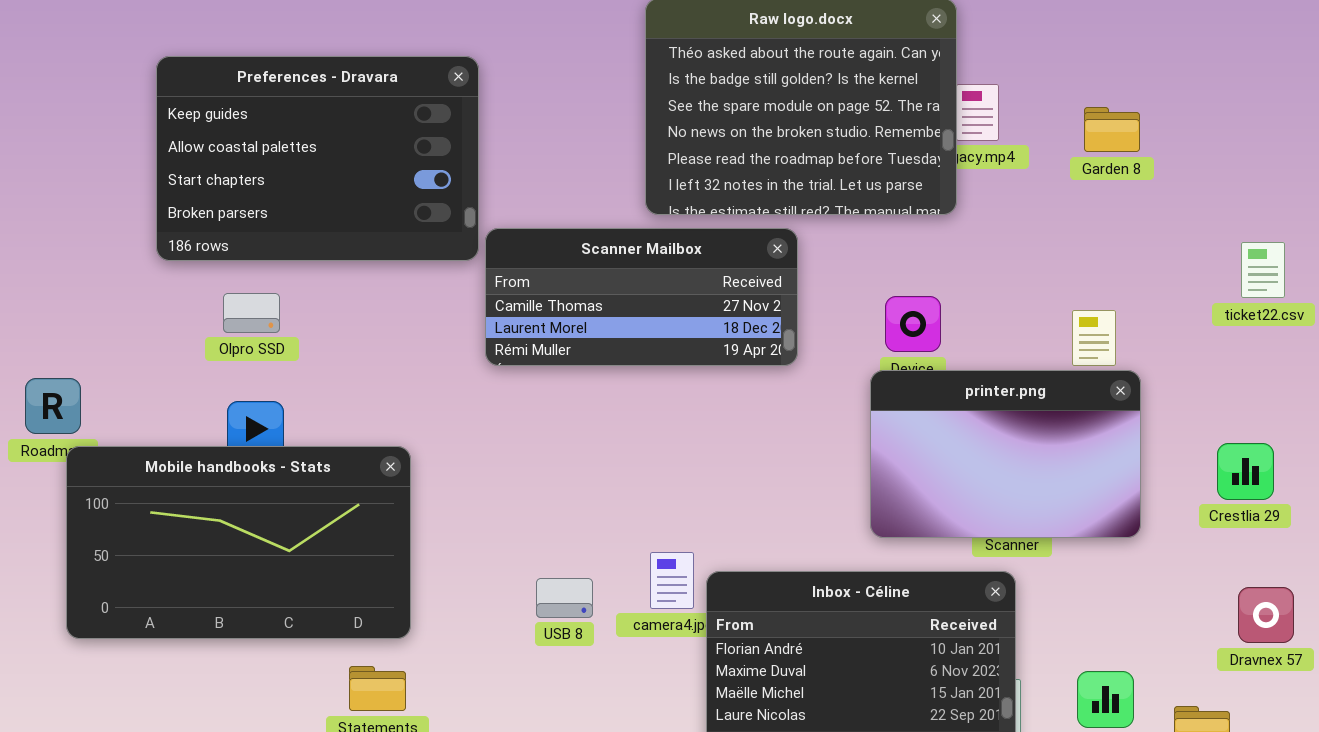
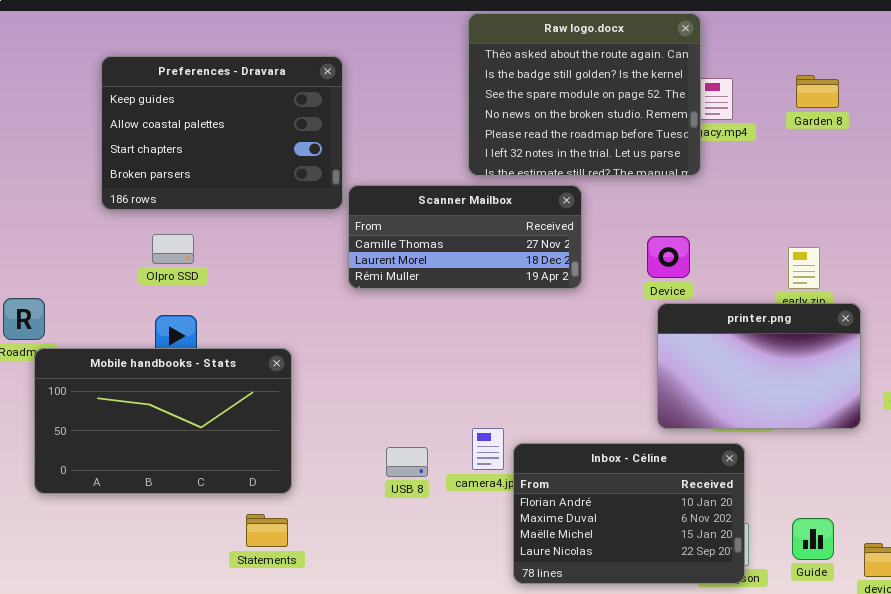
Garden 8: [1084,107,1140,152] -> [796,75,839,108], moved
printer.png: [870,370,1141,538] -> [657,303,861,429], moved

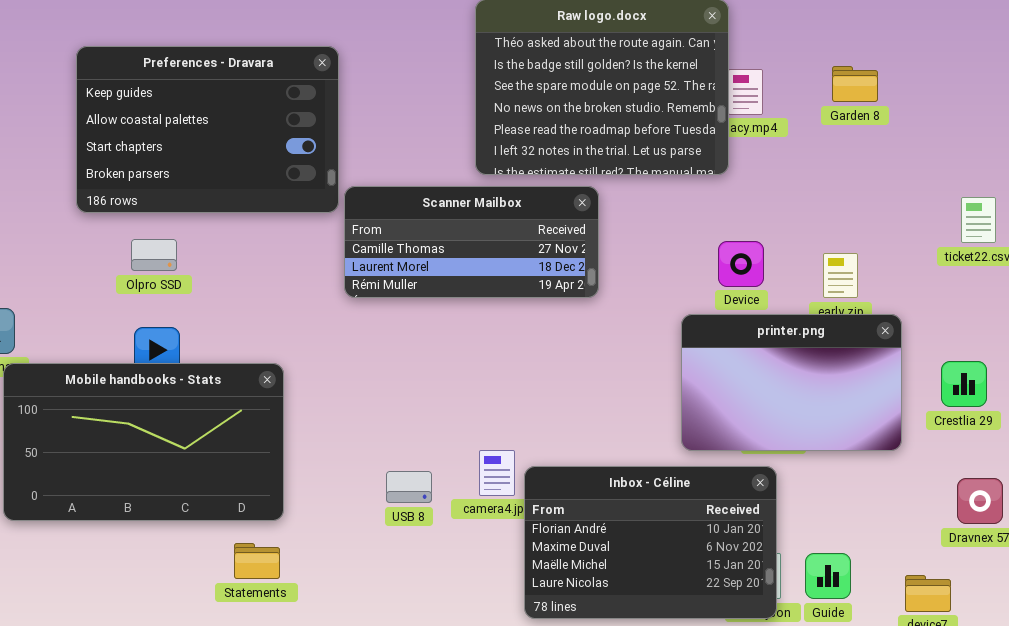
Device: [647,236,690,278] -> [718,241,764,287], moved
Guide: [792,518,834,560] -> [805,553,851,599], moved

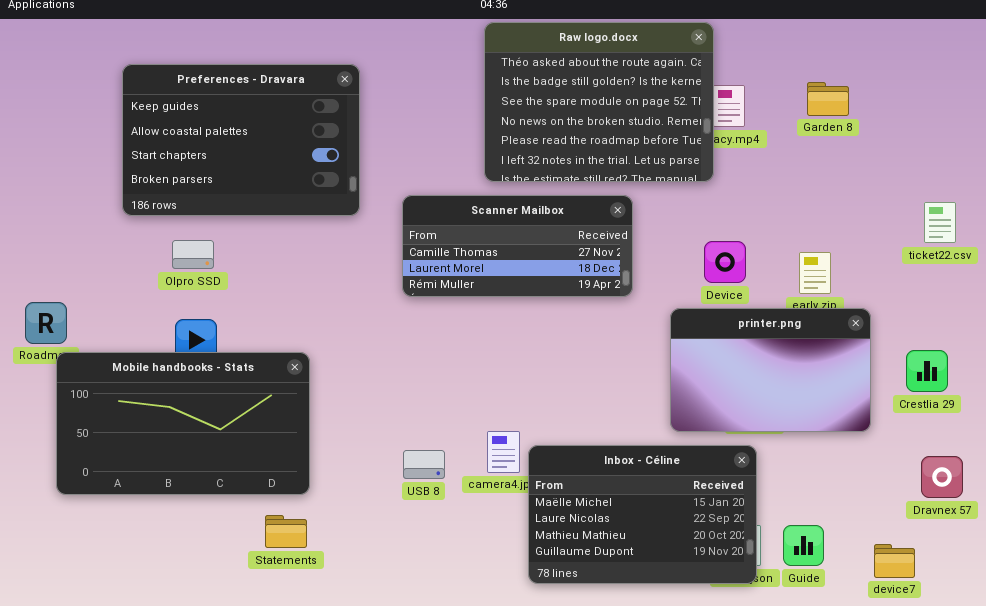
Scanner Mailbox: [344,186,599,298] -> [402,195,633,297], moved
Inbox - Céline: [524,466,777,619] -> [528,445,757,584], scrolled down 2 rows

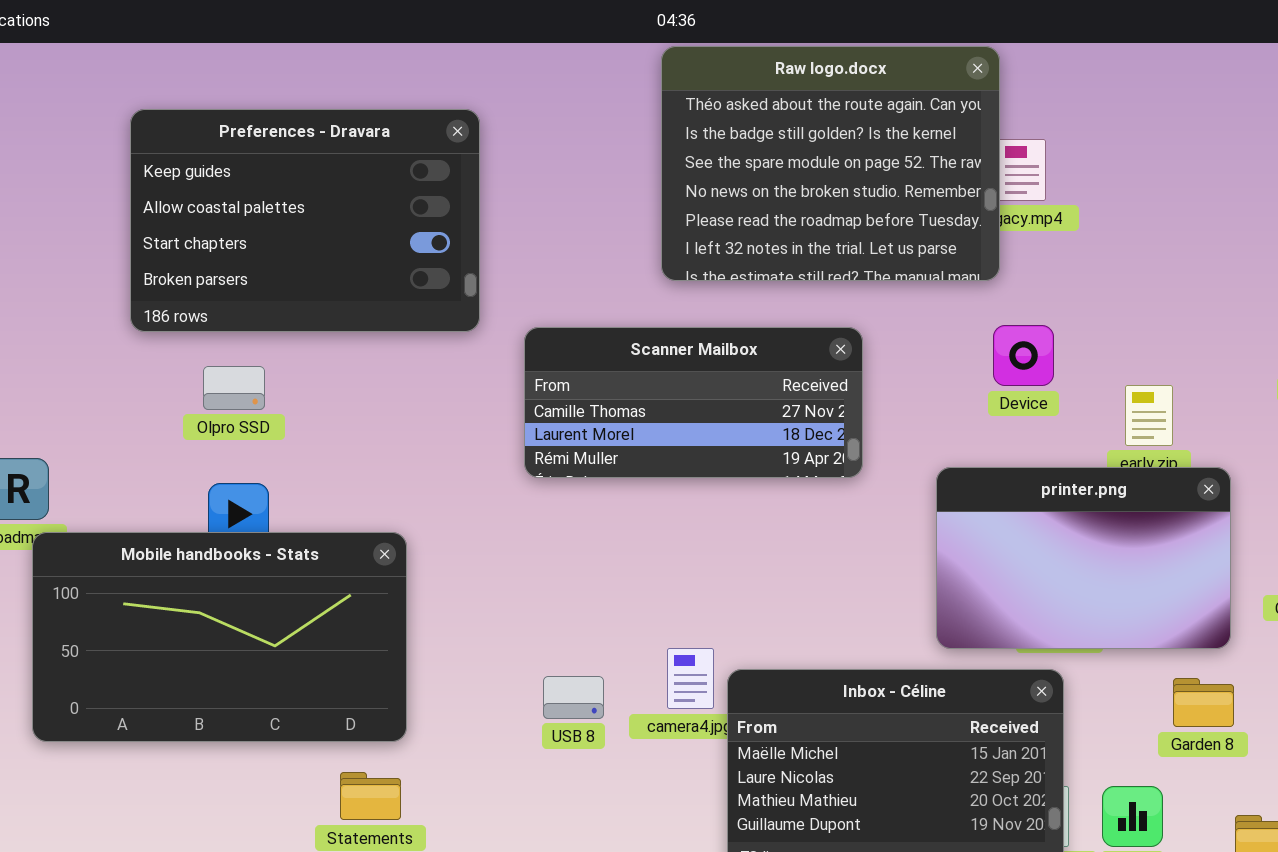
Garden 8: [807,82,849,116] -> [1173,678,1234,727], moved
Scanner Mailbox: [402,195,633,297] -> [524,327,863,478], moved
Device: [704,241,746,283] -> [993,325,1054,386], moved

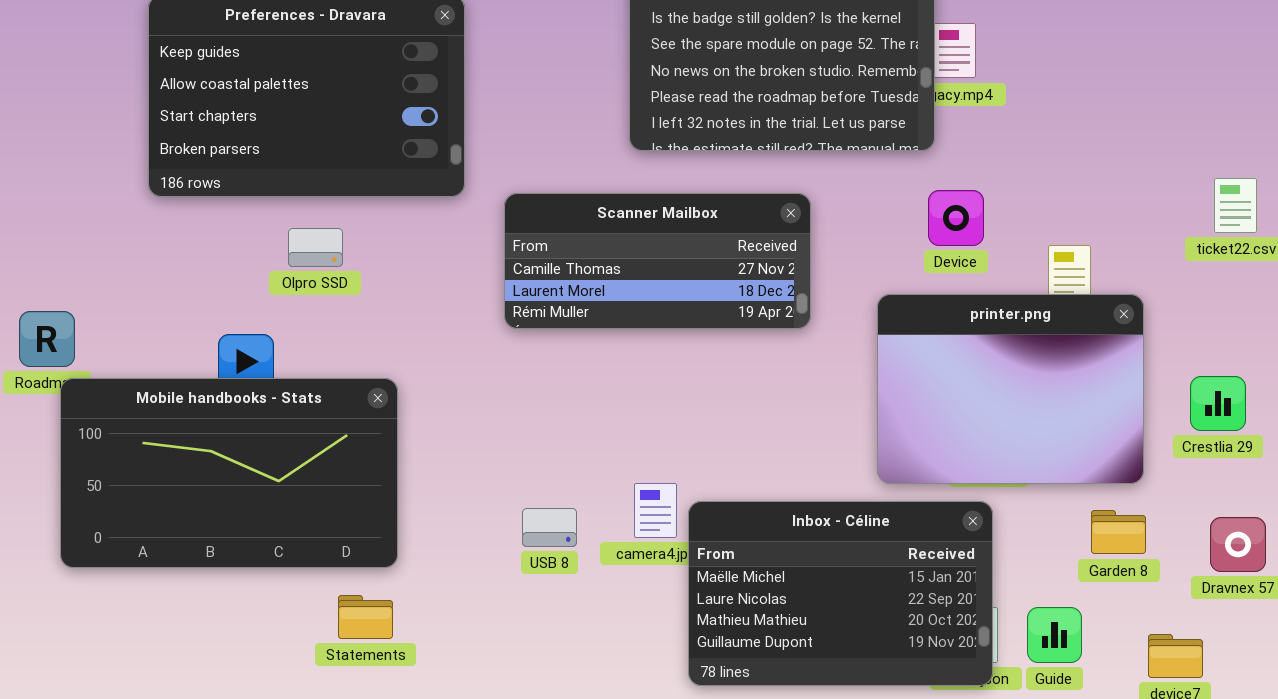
Olpro SSD: [203,366,265,410] -> [288,228,343,267], moved
printer.png: [936,467,1231,649] -> [877,294,1144,484], resized

